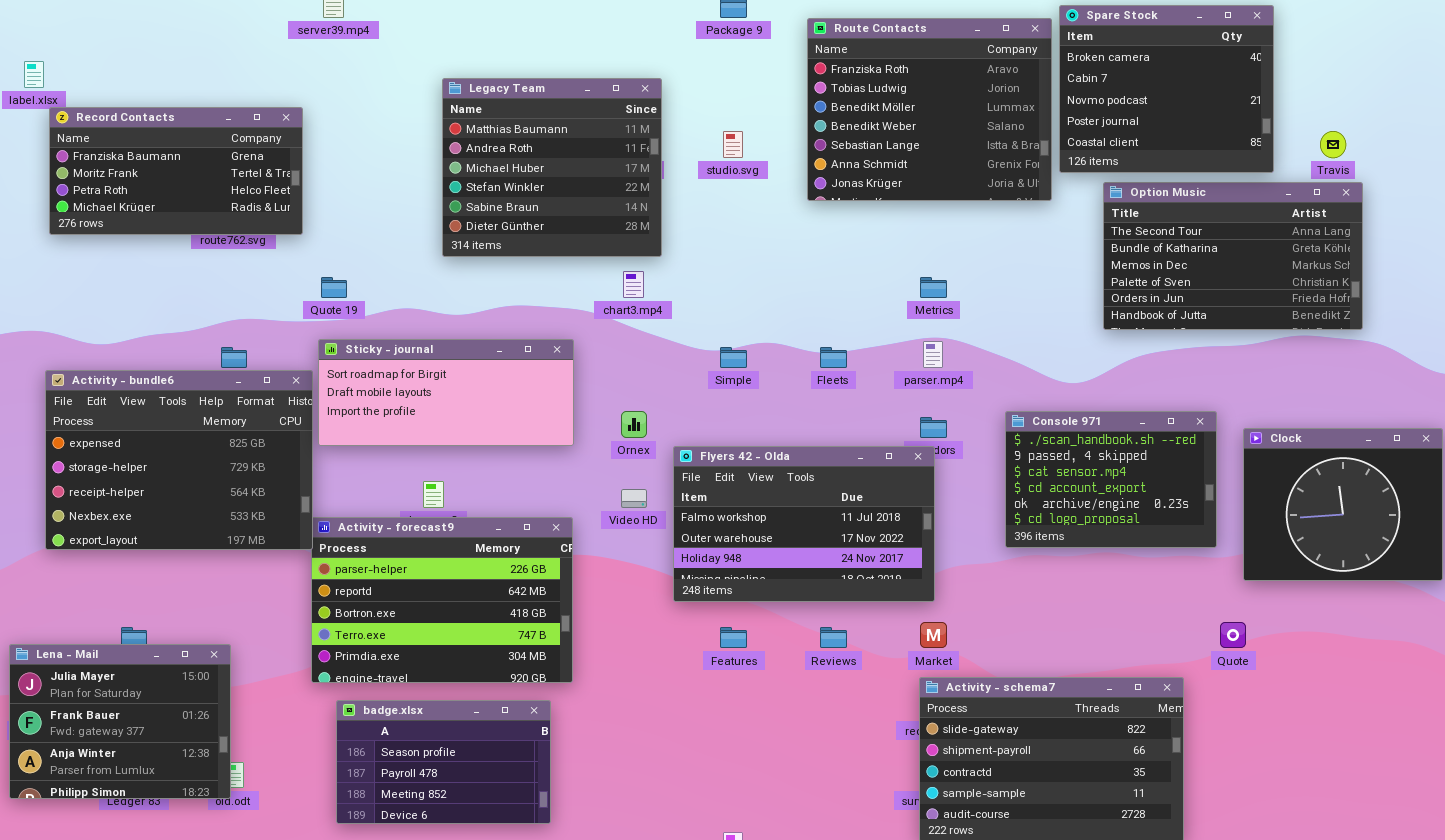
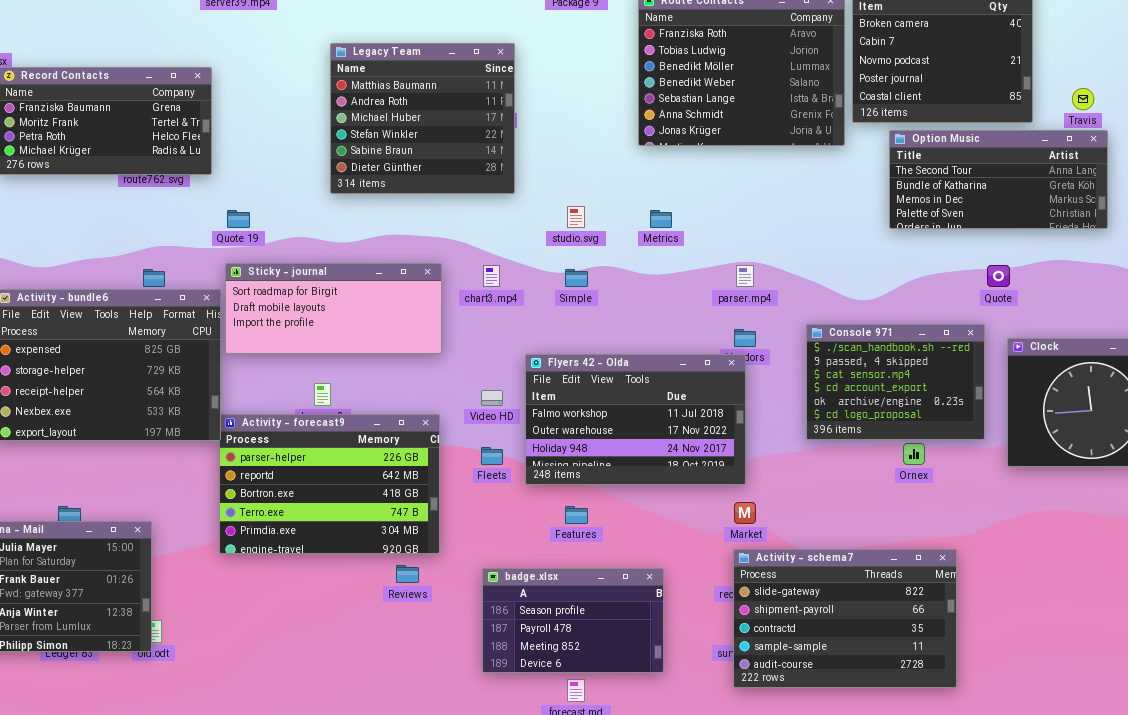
studio.svg: [723,131,743,158] -> [567,206,585,228], moved
Option Music: [1103,182,1363,330] -> [889,130,1108,229], resized
chart3.mp4: [623,271,644,298] -> [483,265,500,287], moved
Metrics: [920,277,947,298] -> [650,210,672,228], moved
Fleets: [820,347,847,368] -> [481,447,503,465], moved
Ornex: [621,411,647,438] -> [903,443,925,465], moved
Quote: [1220,622,1246,648] -> [987,265,1010,287], moved
Reviews: [820,627,847,648] -> [396,565,419,583], moved
badge.xlsx: [336,700,551,824] -> [482,568,664,673], moved

